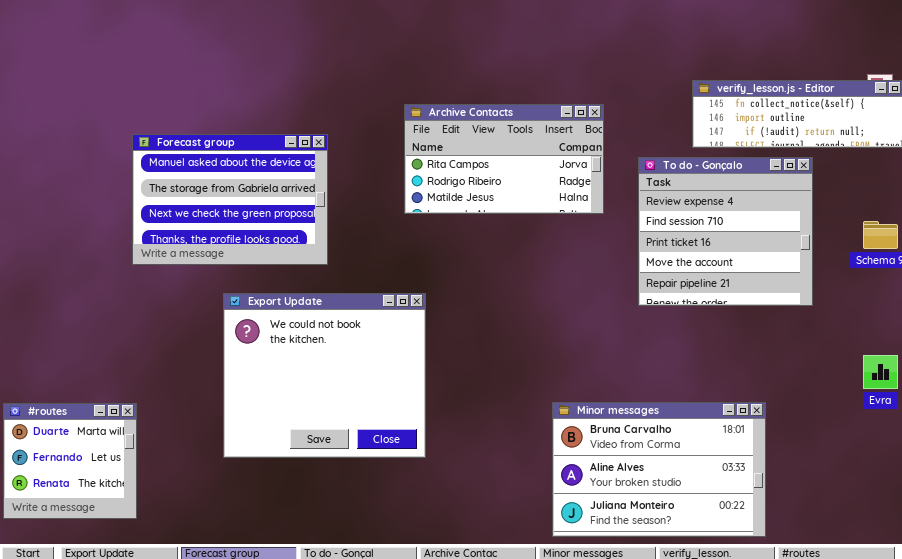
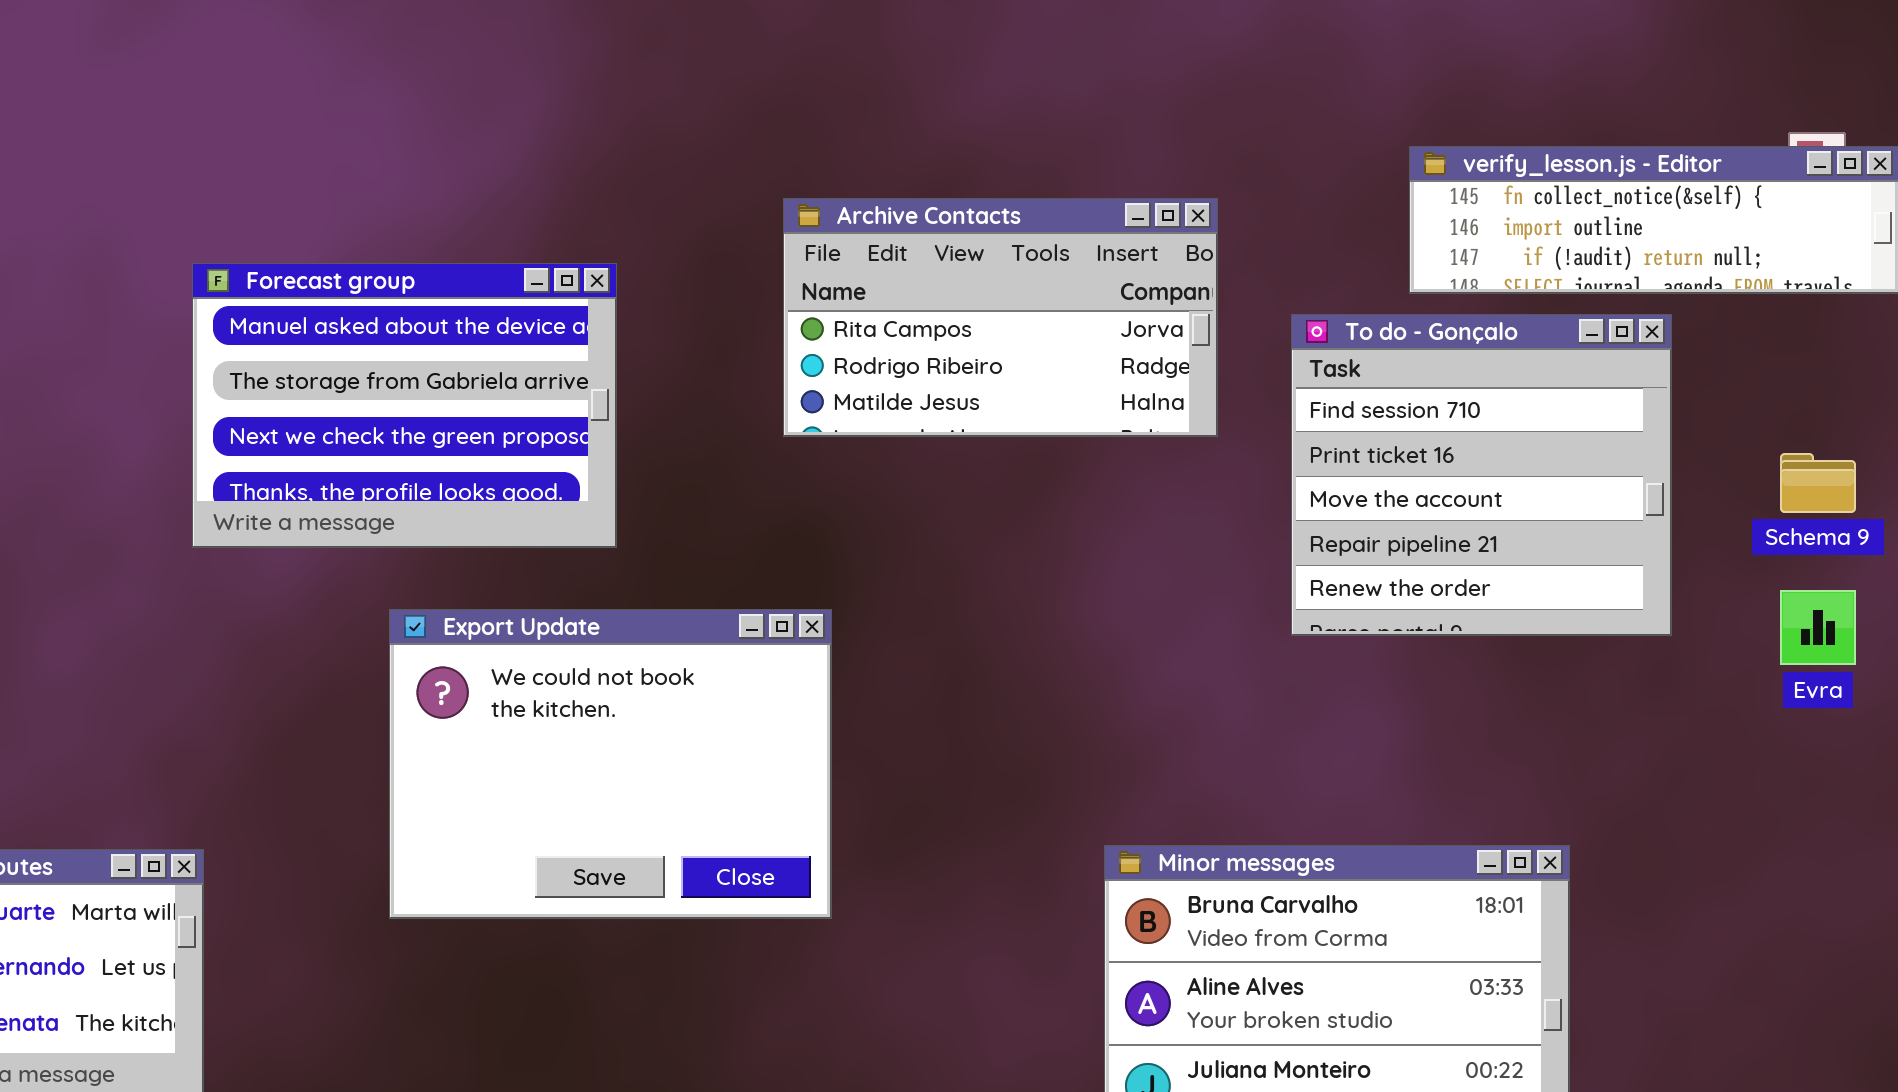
To do - Gonçalo: [638,157,813,306] -> [1291,314,1672,636], scrolled down 1 row
Export Update: [223,293,426,458] -> [389,609,832,919], resized
Evra: [863,355,898,389] -> [1780,590,1856,665], moved

